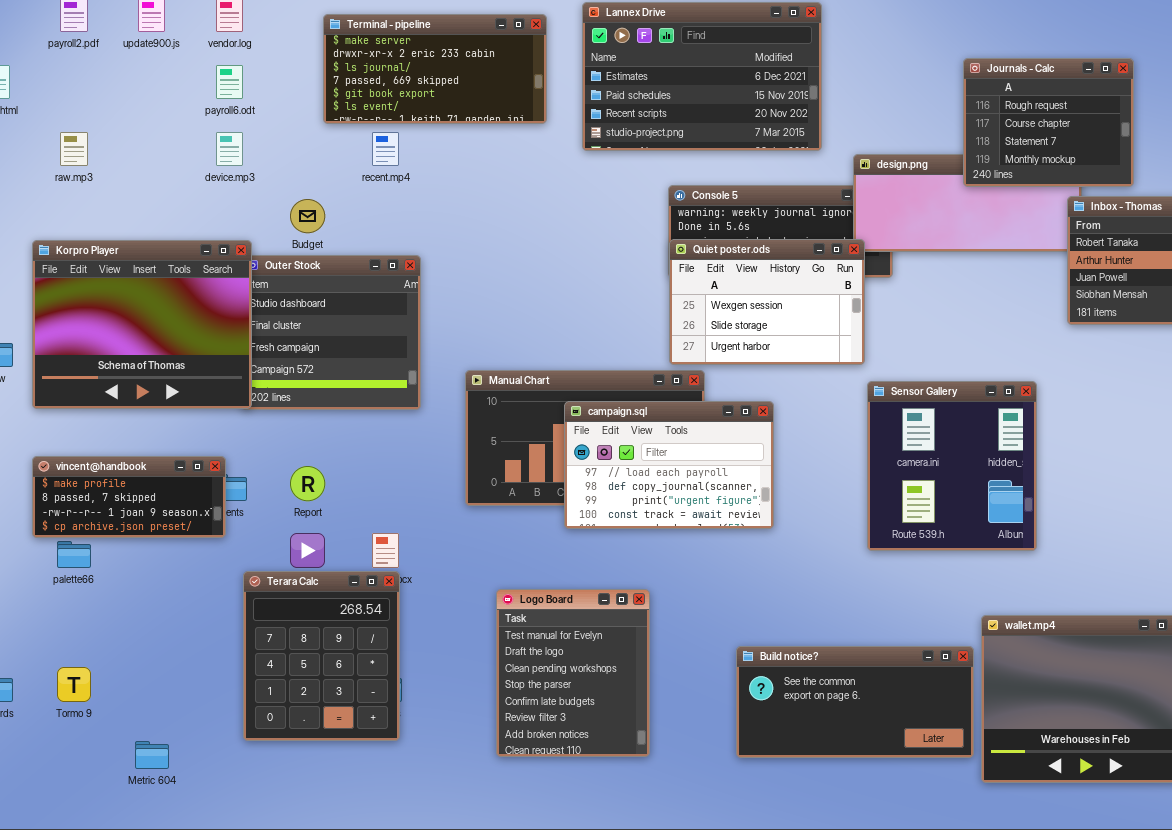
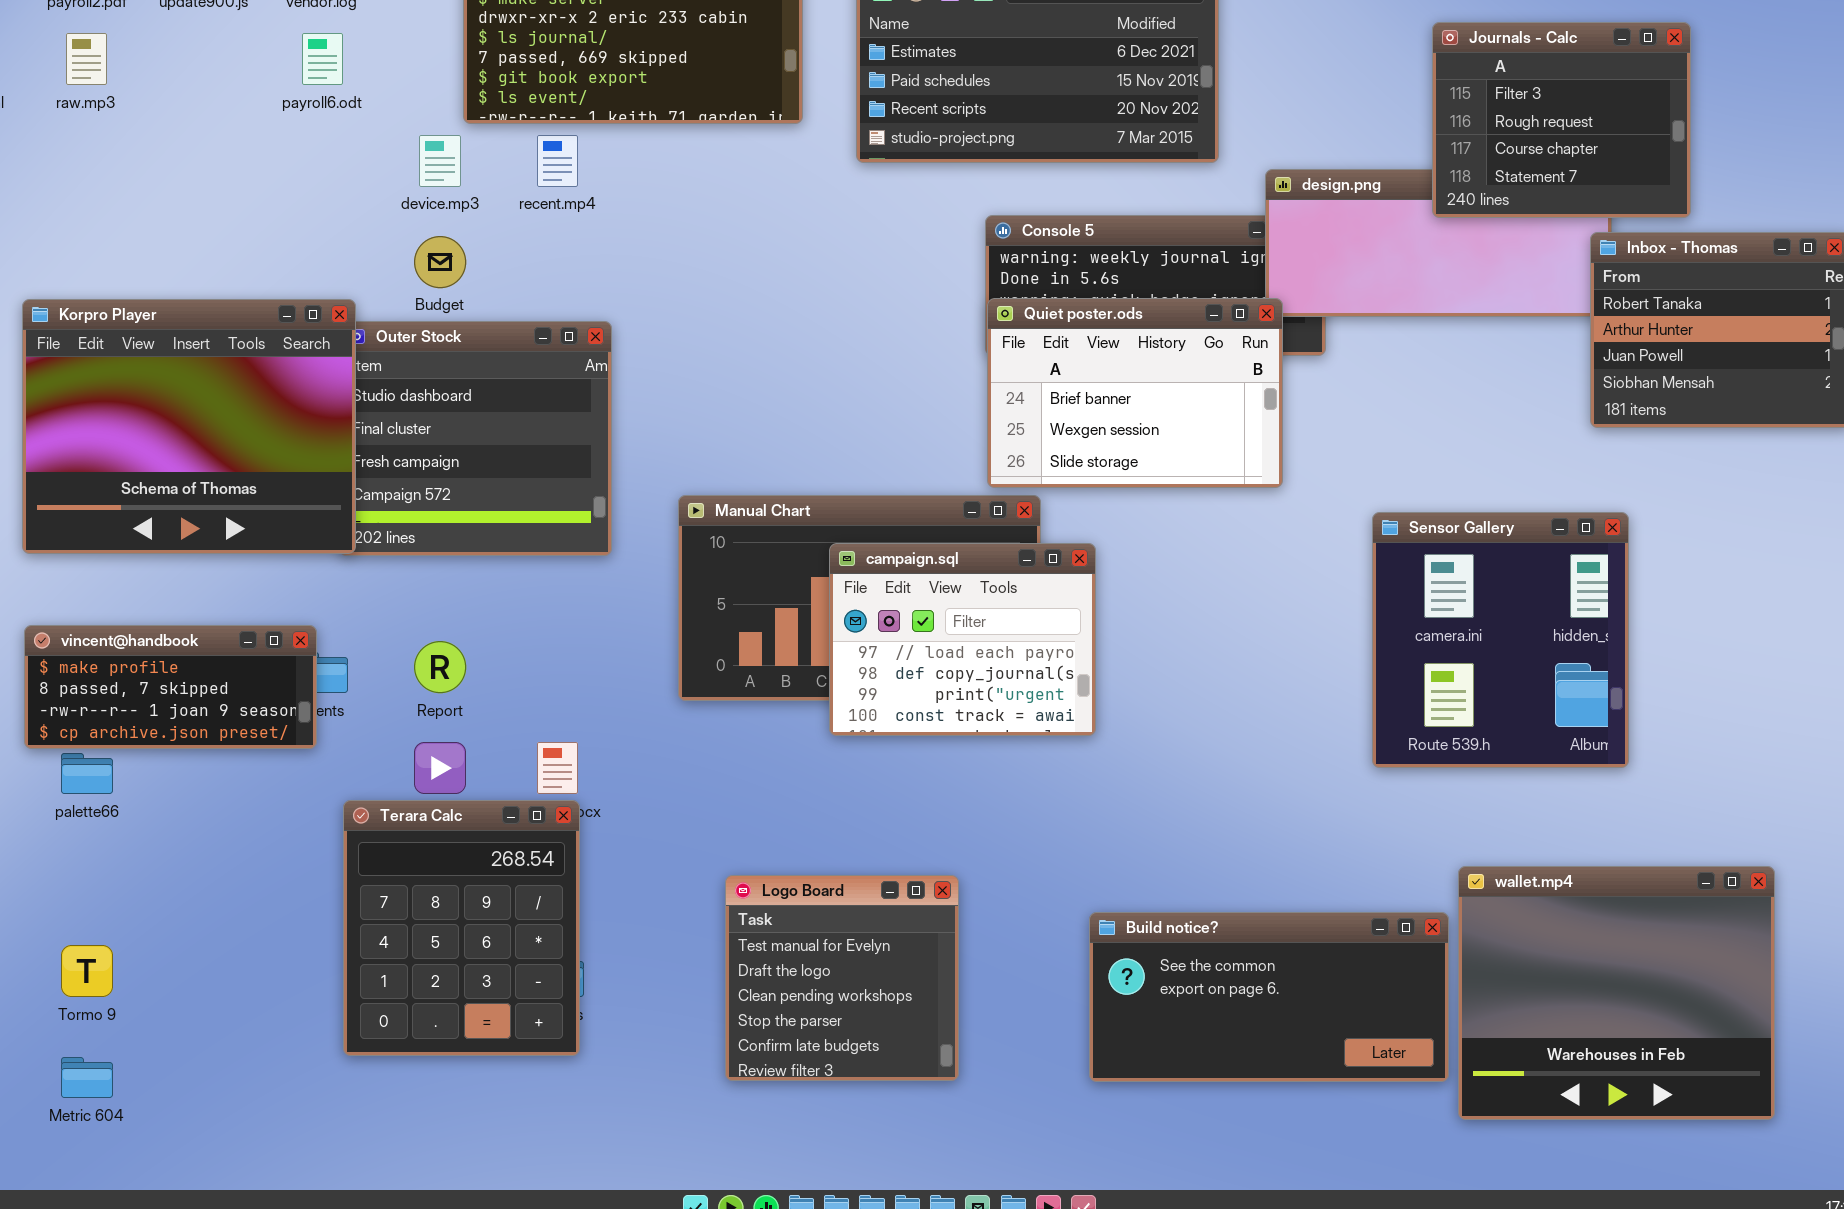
Journals - Calc: [963,58,1134,187] -> [1432,22,1691,218], scrolled up 1 row
raw.mp3: [60,132,88,166] -> [66,33,107,85], moved
device.mp3: [216,132,243,166] -> [419,135,461,187], moved
Quiet poster.ods: [669,239,865,365] -> [987,298,1283,488], scrolled up 1 row
Sensor Gallery: [867,381,1037,551] -> [1372,512,1629,768], moved
campaign.sql: [564,401,774,529] -> [829,543,1096,736], resized
Logo Board: [496,589,650,757] -> [725,875,959,1081], resized
Metric 604: [135,741,169,769] -> [61,1057,113,1098], moved

